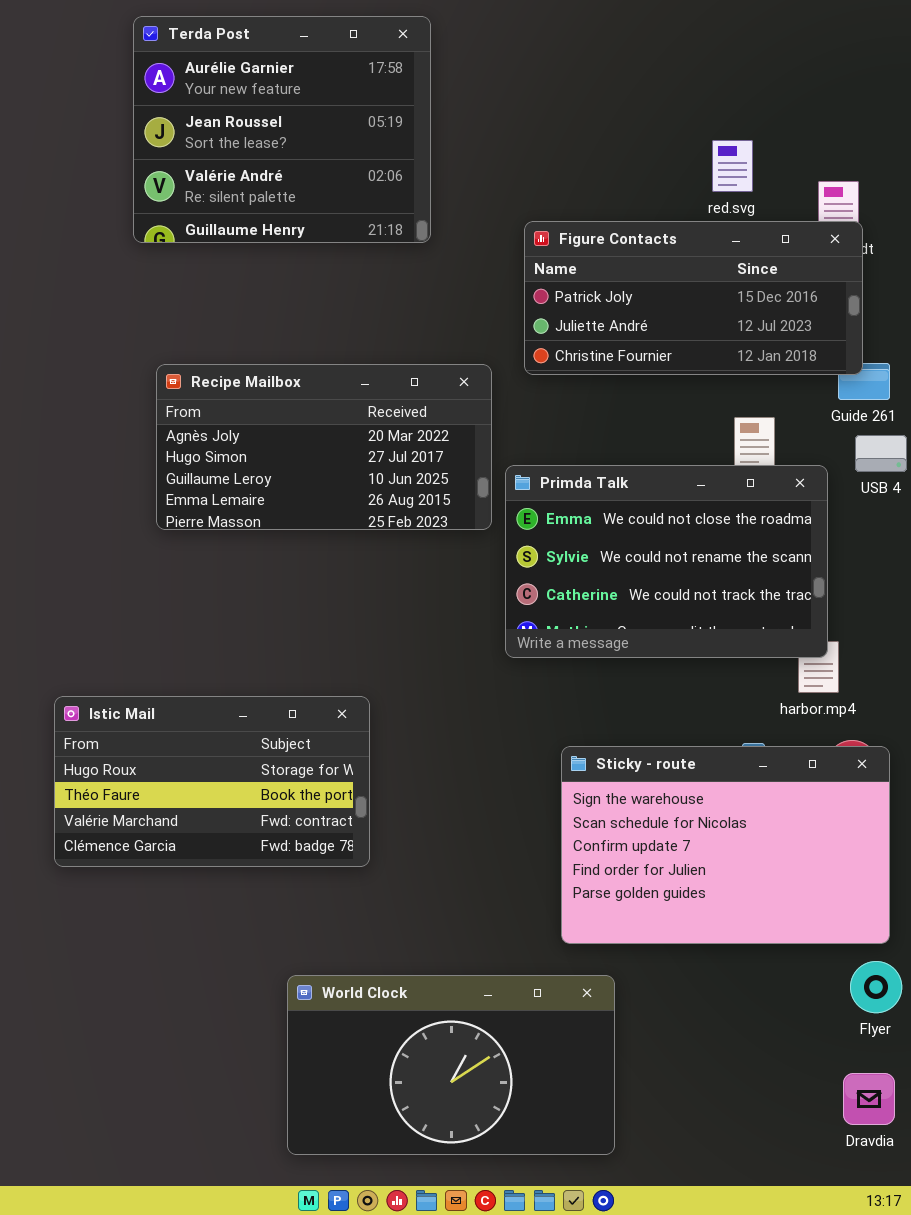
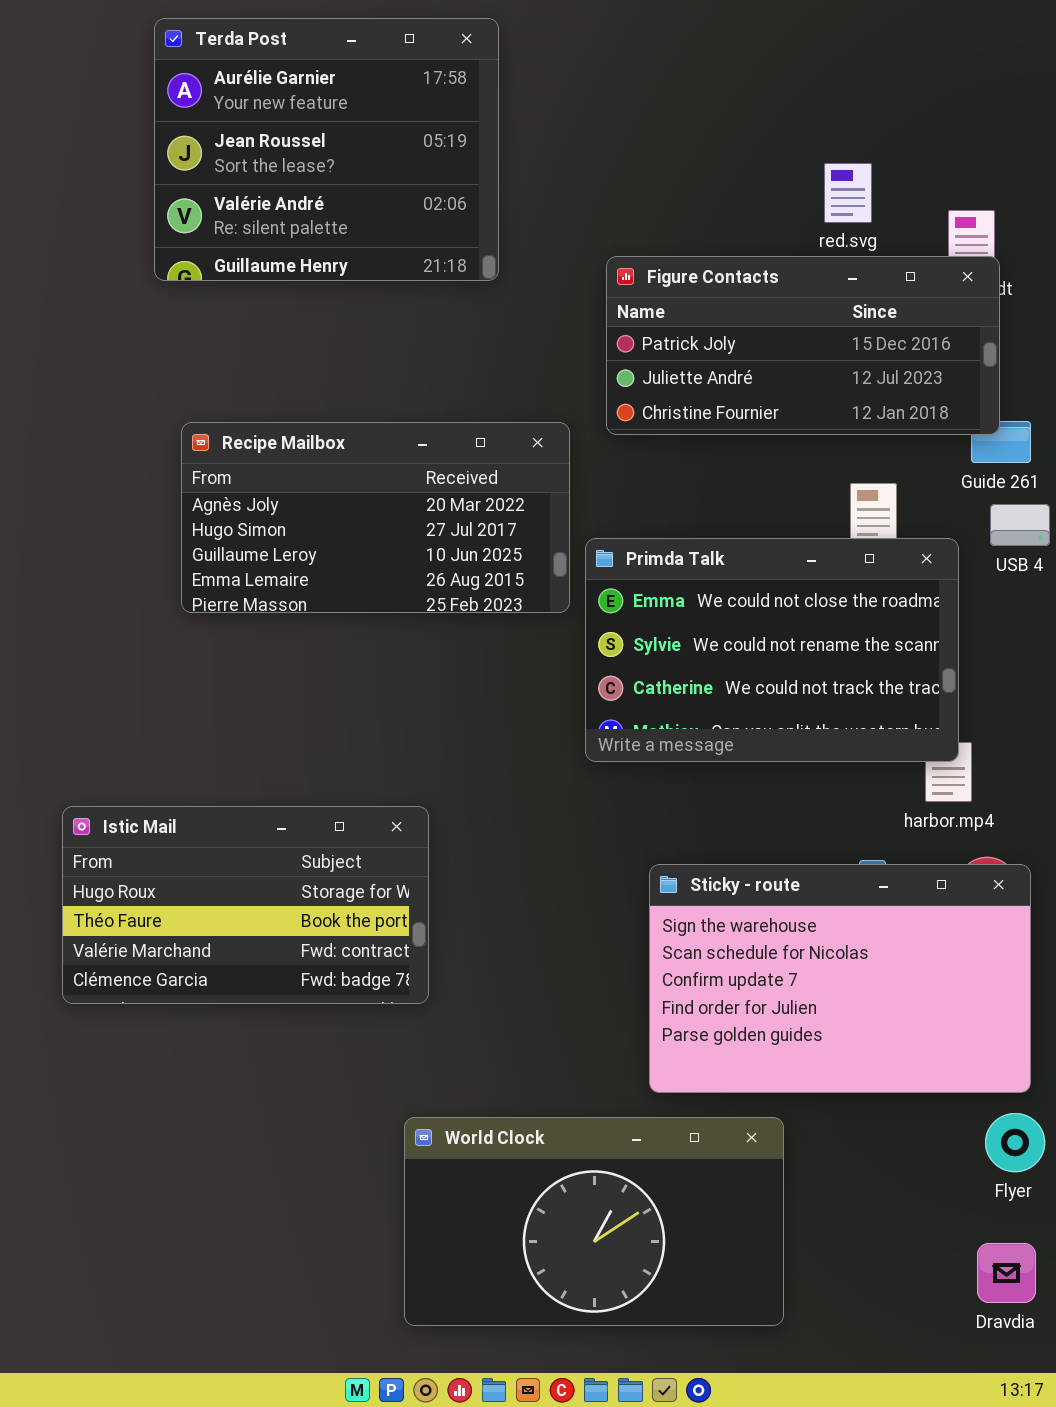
World Clock: [287,975,615,1155] -> [404,1117,784,1326], moved

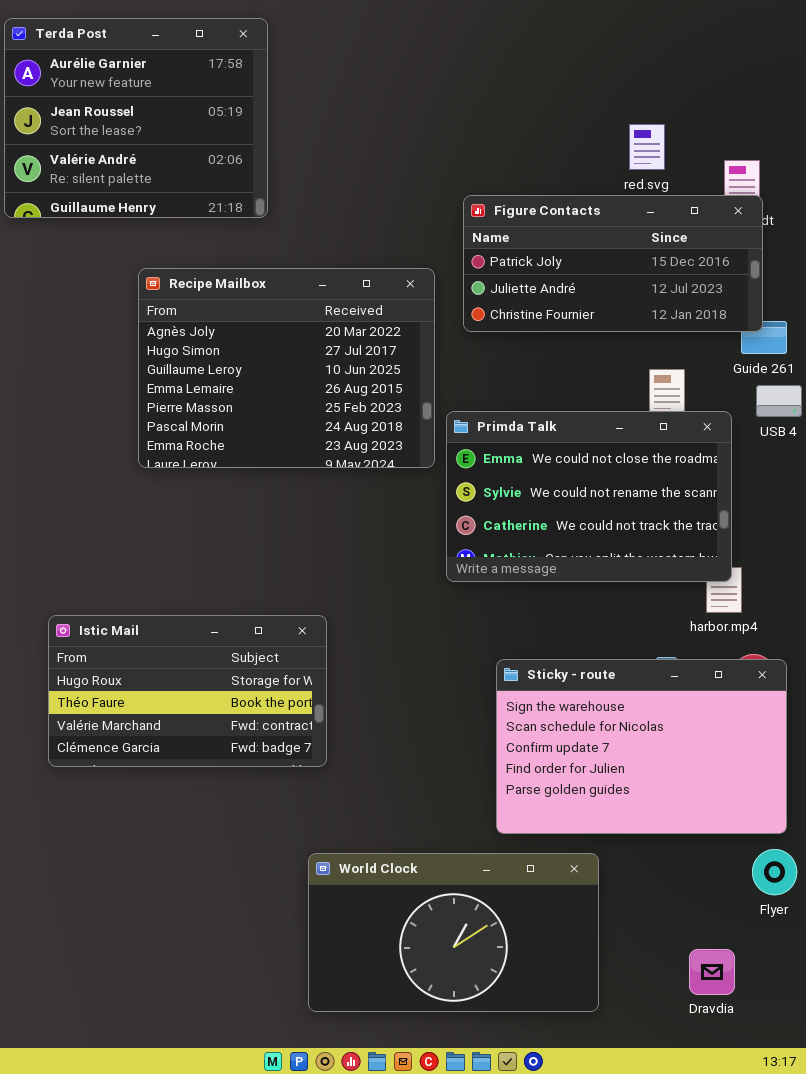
Terda Post: [154,18,499,281] -> [4,18,268,218], moved
Recipe Mailbox: [181,422,570,613] -> [138,268,435,468], resized
Dravdia: [977,1243,1036,1303] -> [689,949,735,995], moved

